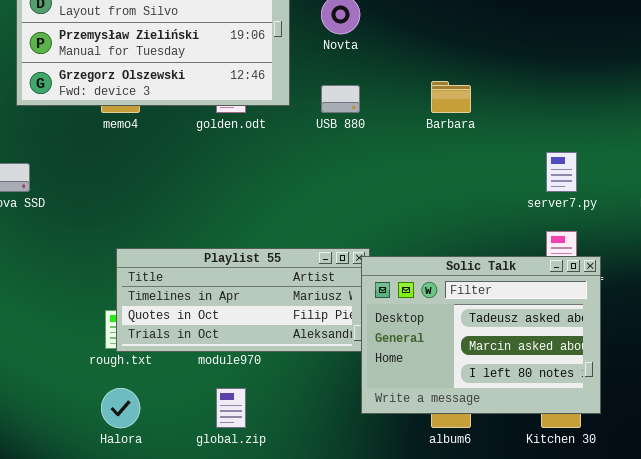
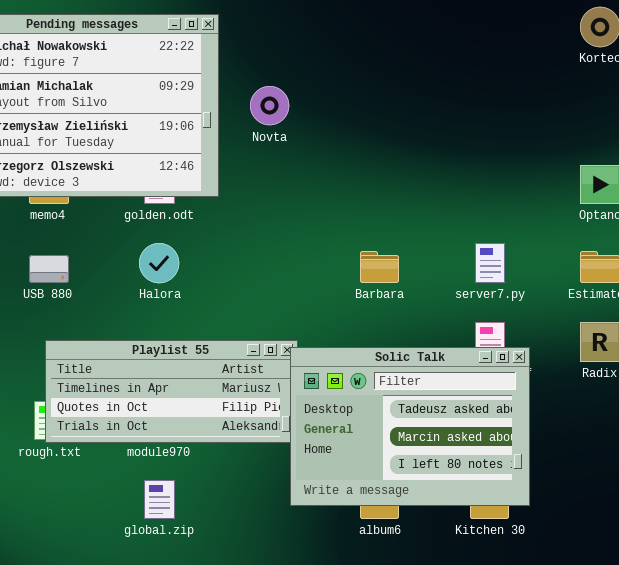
Barbara: [431,81,471,113] -> [360,251,399,283], moved
USB 880: [321,85,360,113] -> [29,255,69,283], moved
Halora: [101,388,140,428] -> [139,243,179,283], moved

